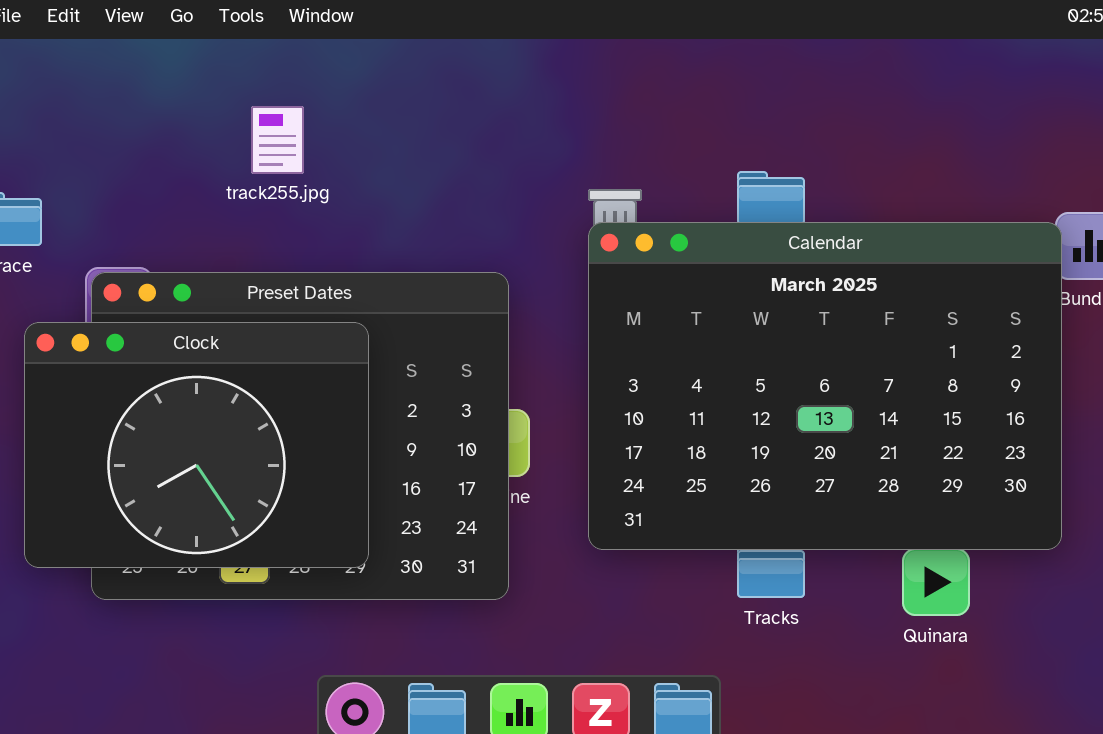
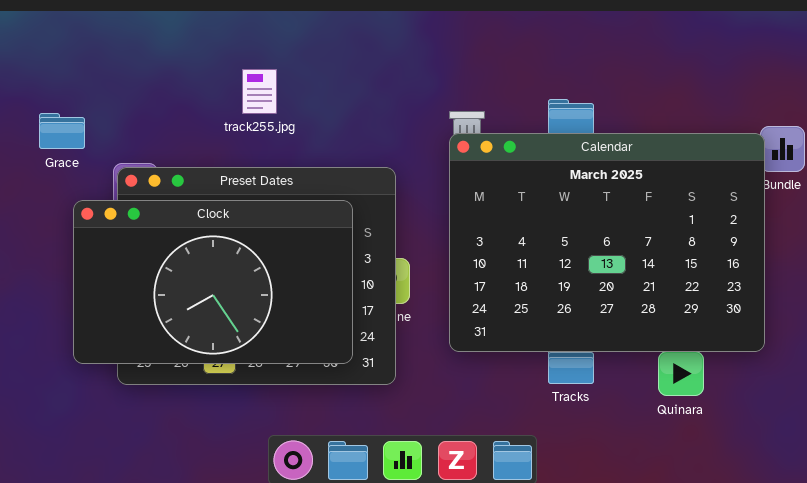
track255.jpg: [251,106,304,174] -> [242,69,277,114], moved
Clock: [24,322,369,568] -> [73,200,353,364], resized

